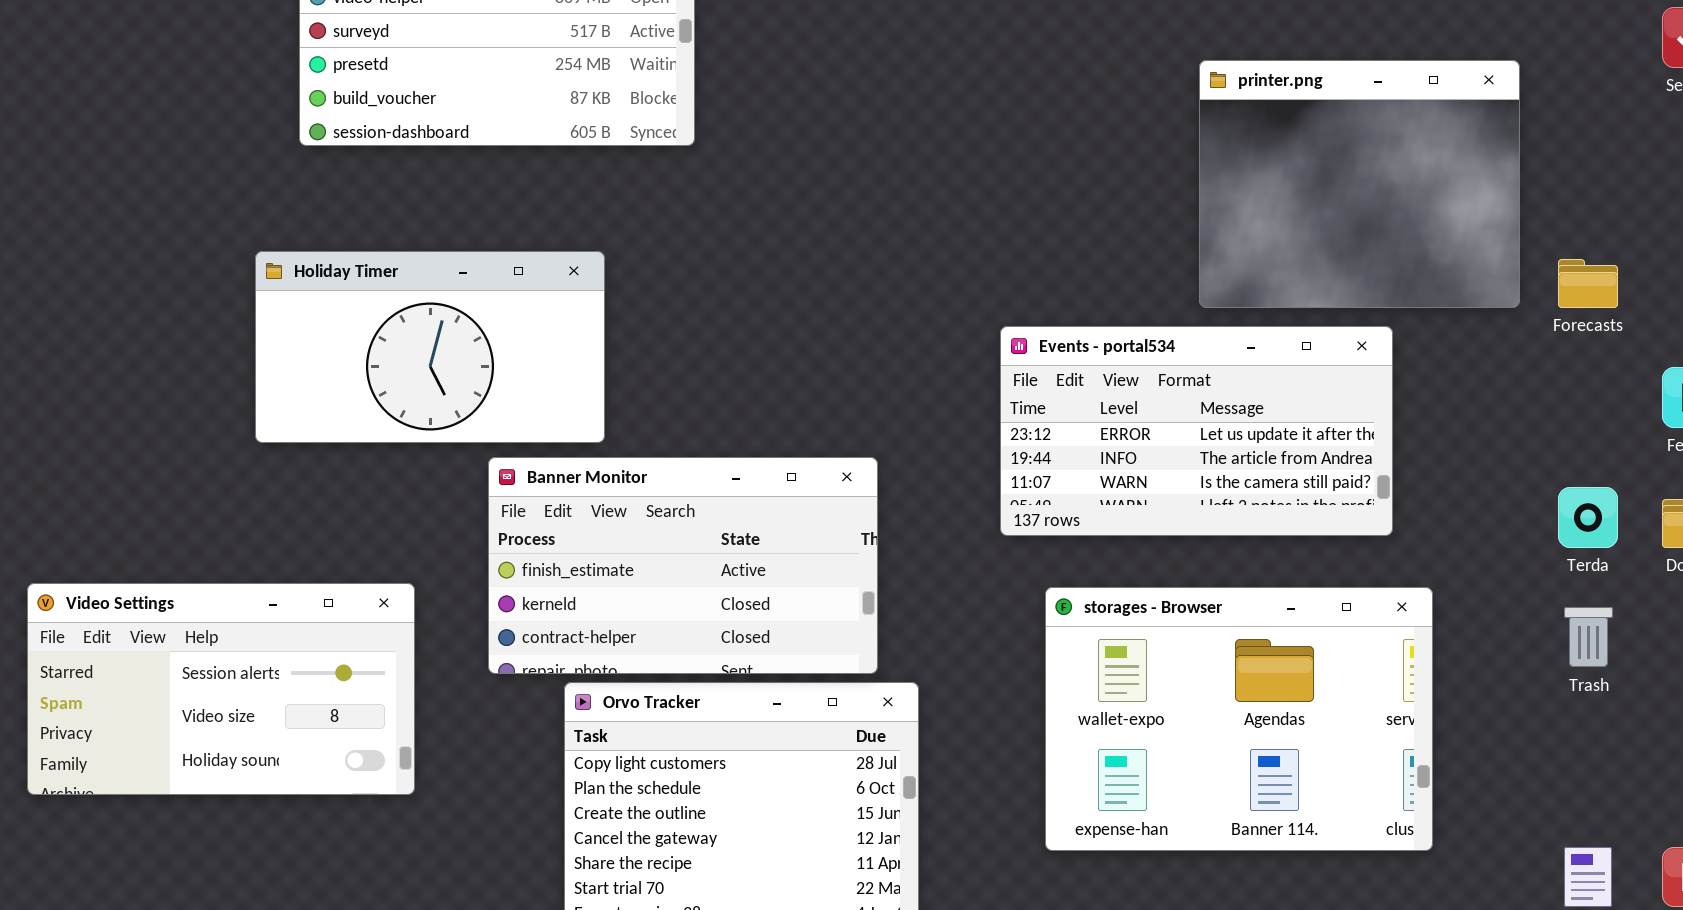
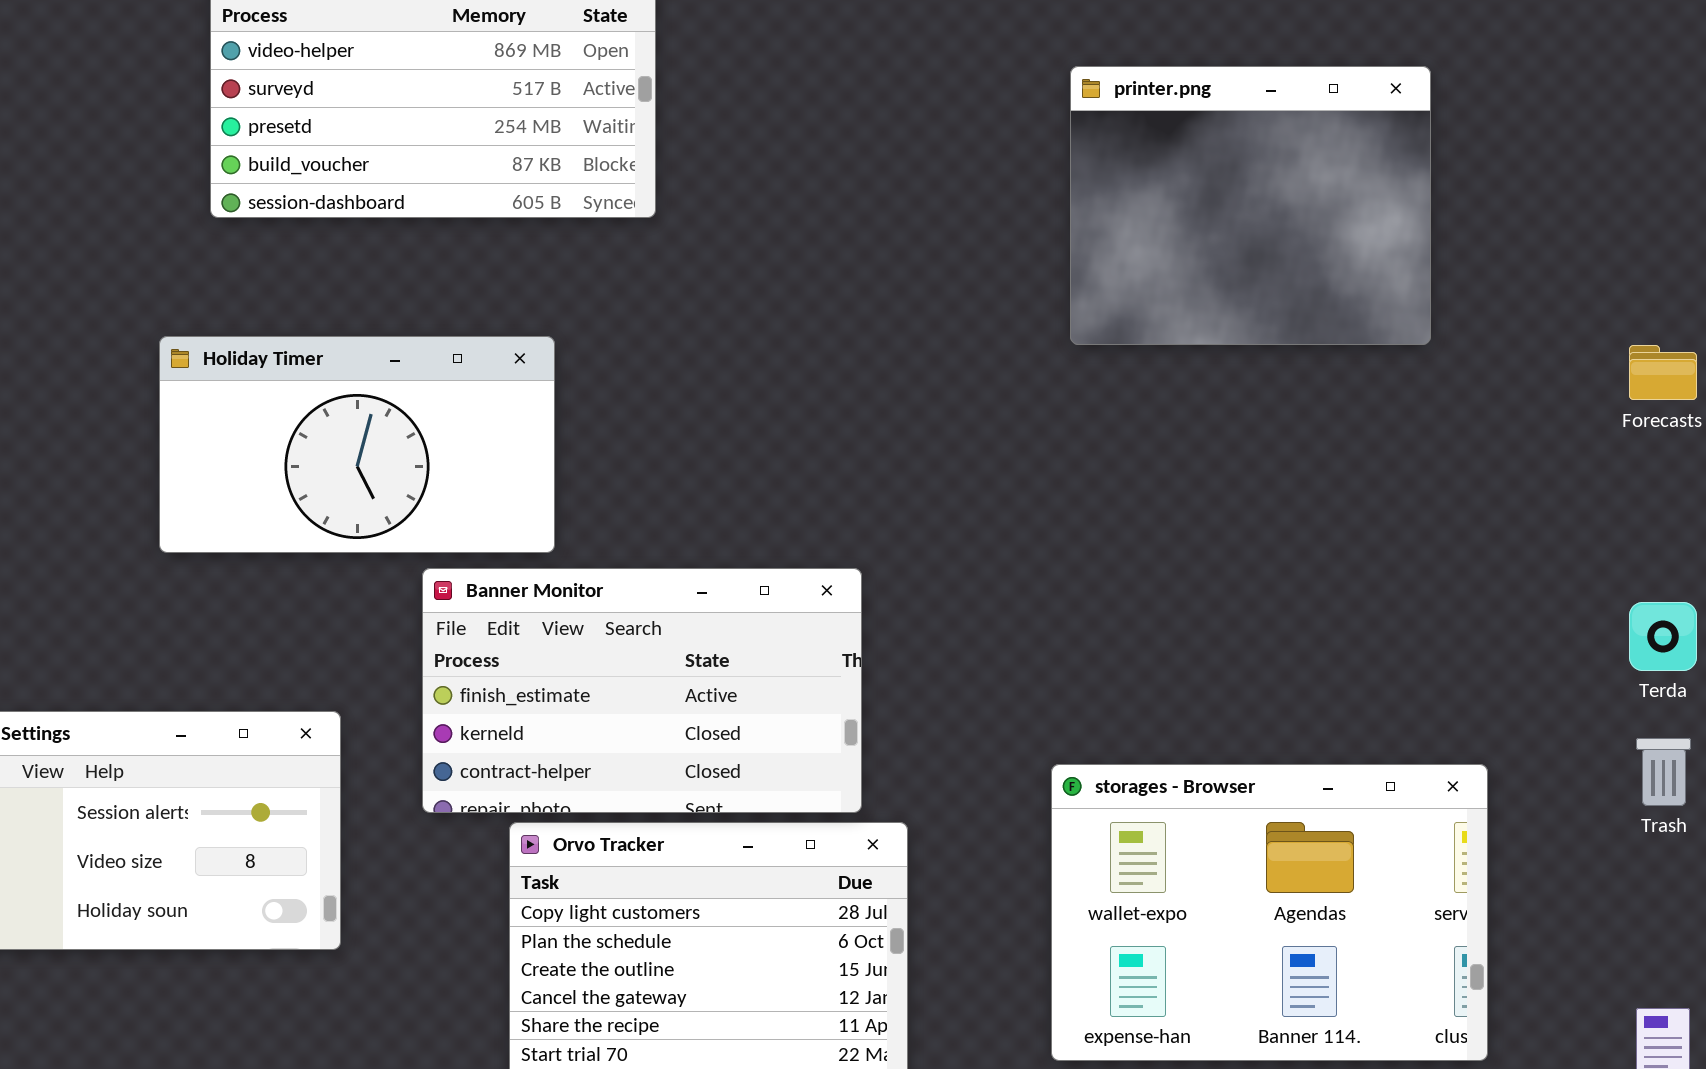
printer.png: [1199,60,1520,308] -> [1070,66,1431,345], moved
Events - portal534: [1000,326,1393,536] -> none, closed
storages - Browser: [1045,587,1433,851] -> [1051,764,1488,1061], moved

